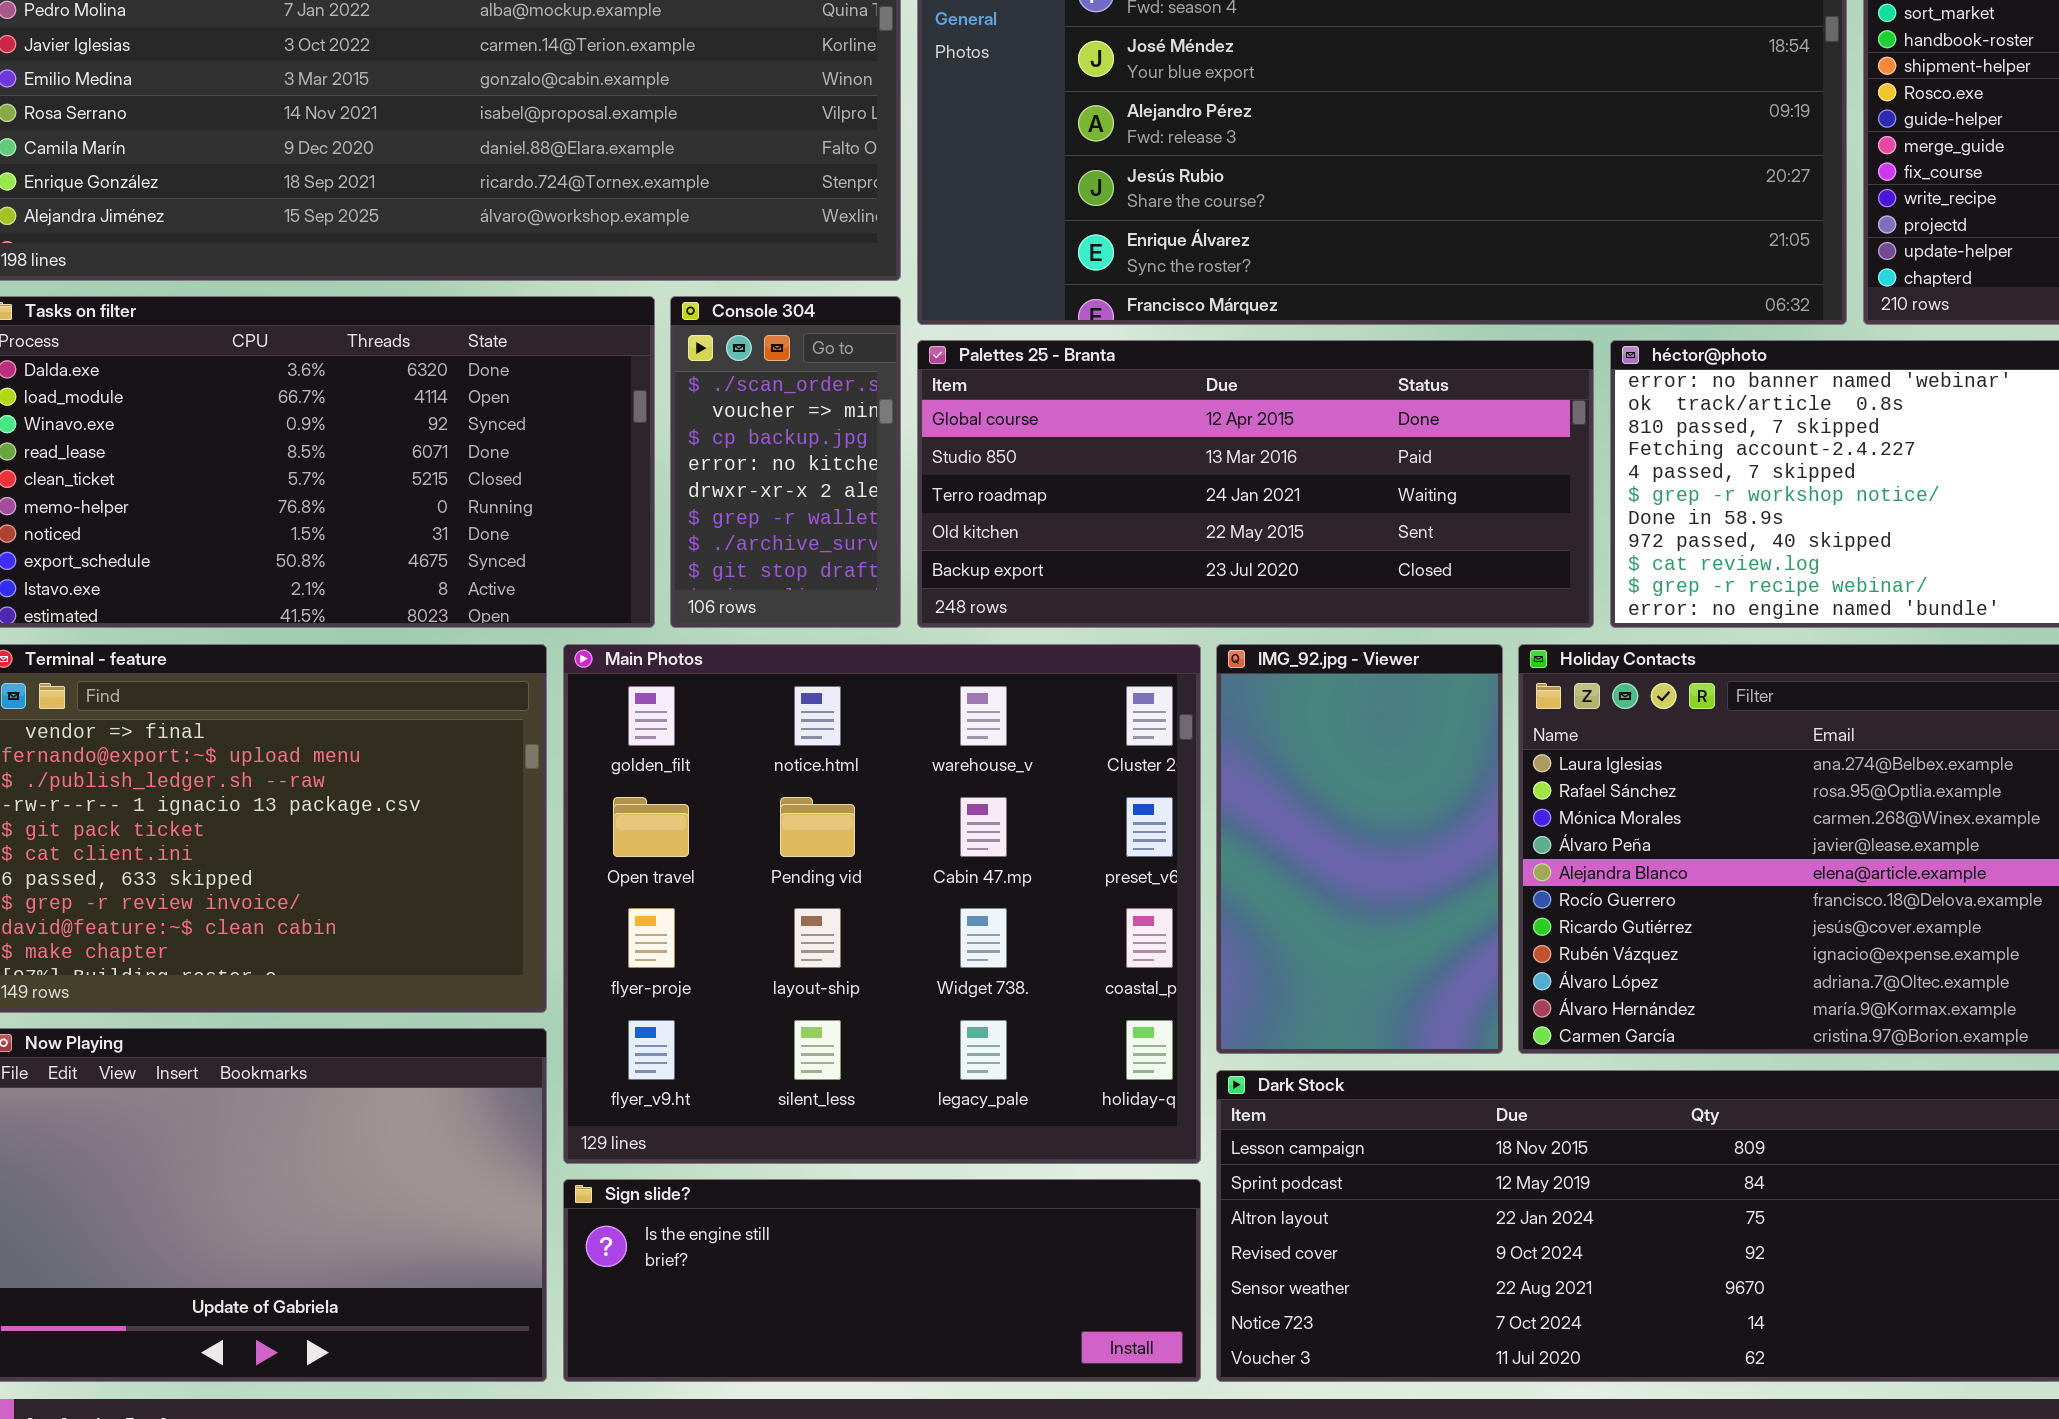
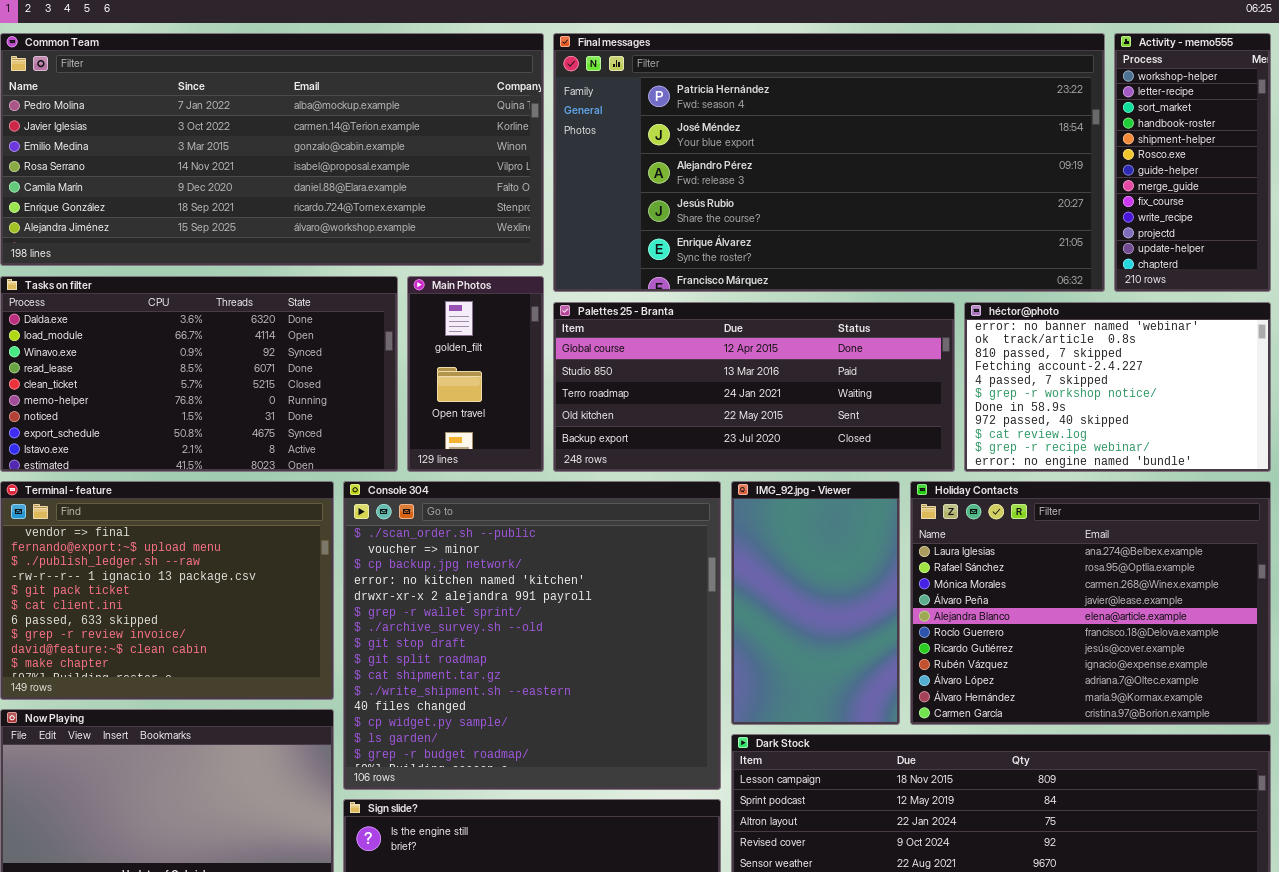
Console 304: [670,296,901,628] -> [343,481,721,790], moved, resized
Main Photos: [563,644,1201,1164] -> [407,276,544,472], moved, resized

